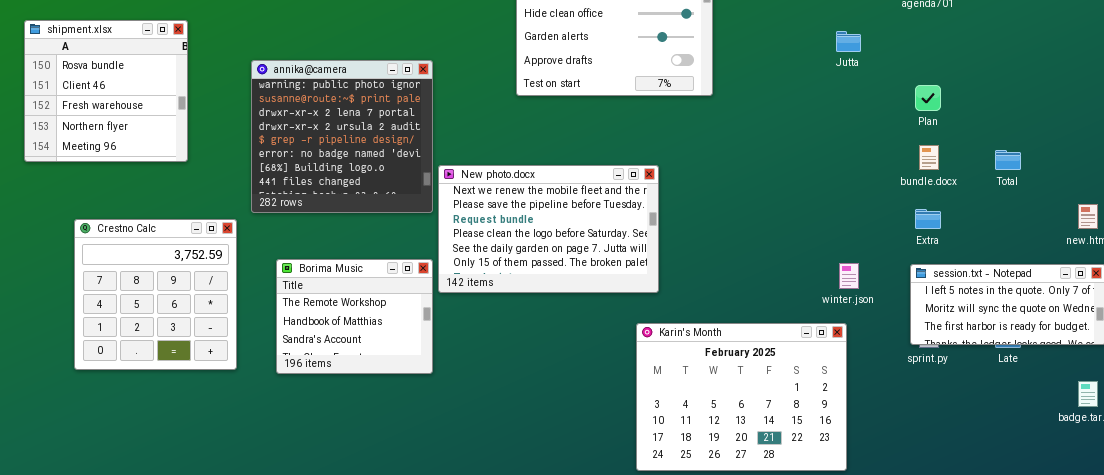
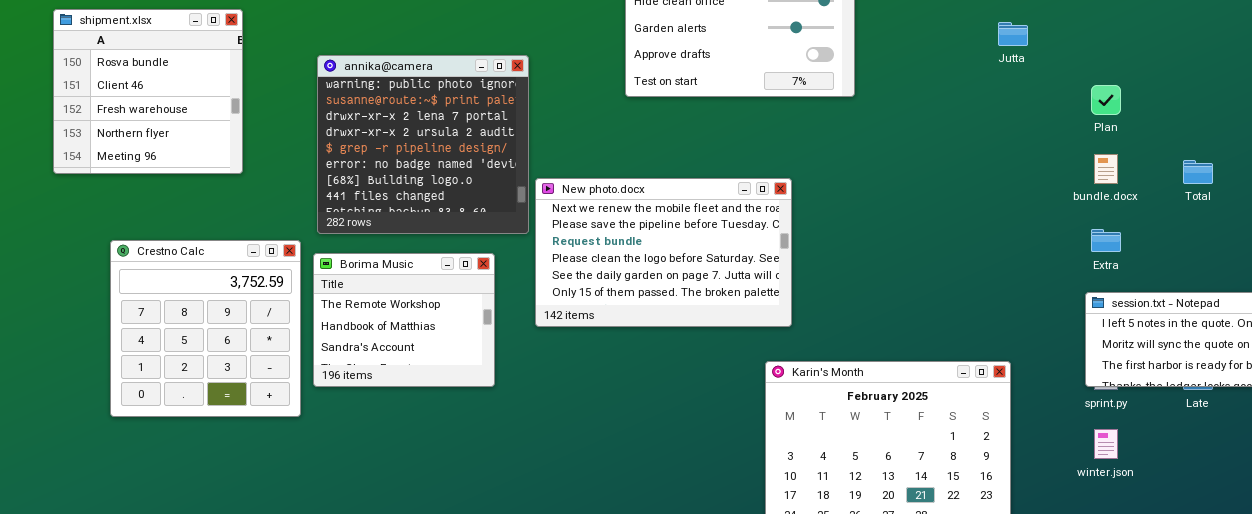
Borima Music: [276,259,433,374] -> [313,253,495,387], moved
winter.json: [839,263,859,289] -> [1094,429,1118,459], moved

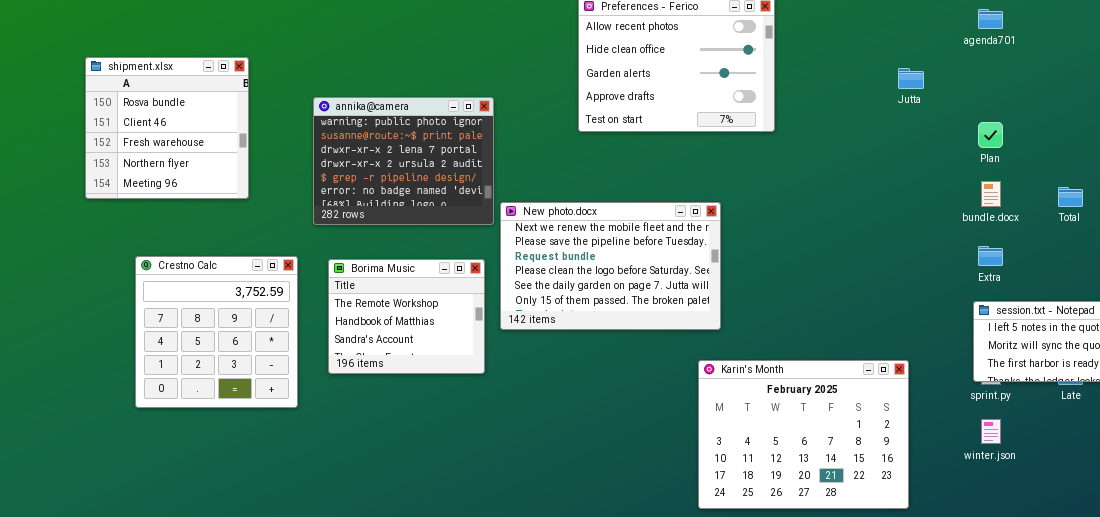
annika@camera: [317,55,529,234] -> [313,97,494,225], resized
Borima Music: [313,253,495,387] -> [328,259,485,374], moved

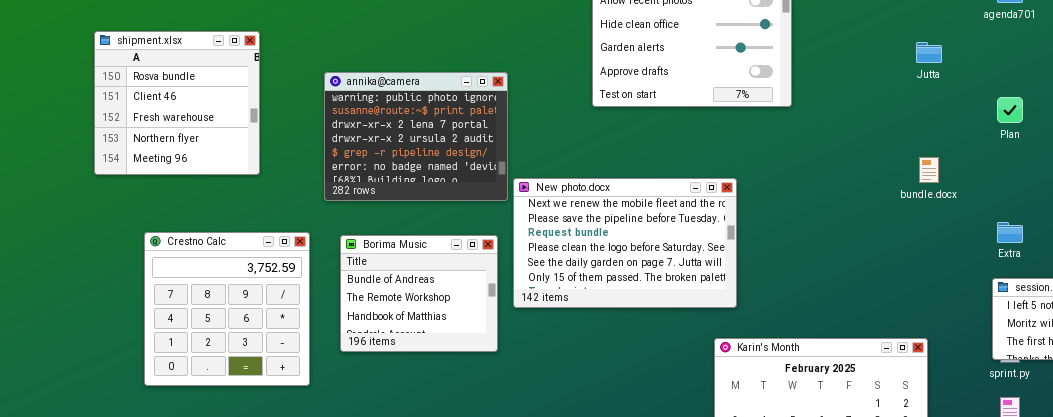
bundle.docx: [981,181,1001,207] -> [919,157,939,183], moved
Borima Music: [328,259,485,374] -> [340,235,498,352], scrolled up 1 row

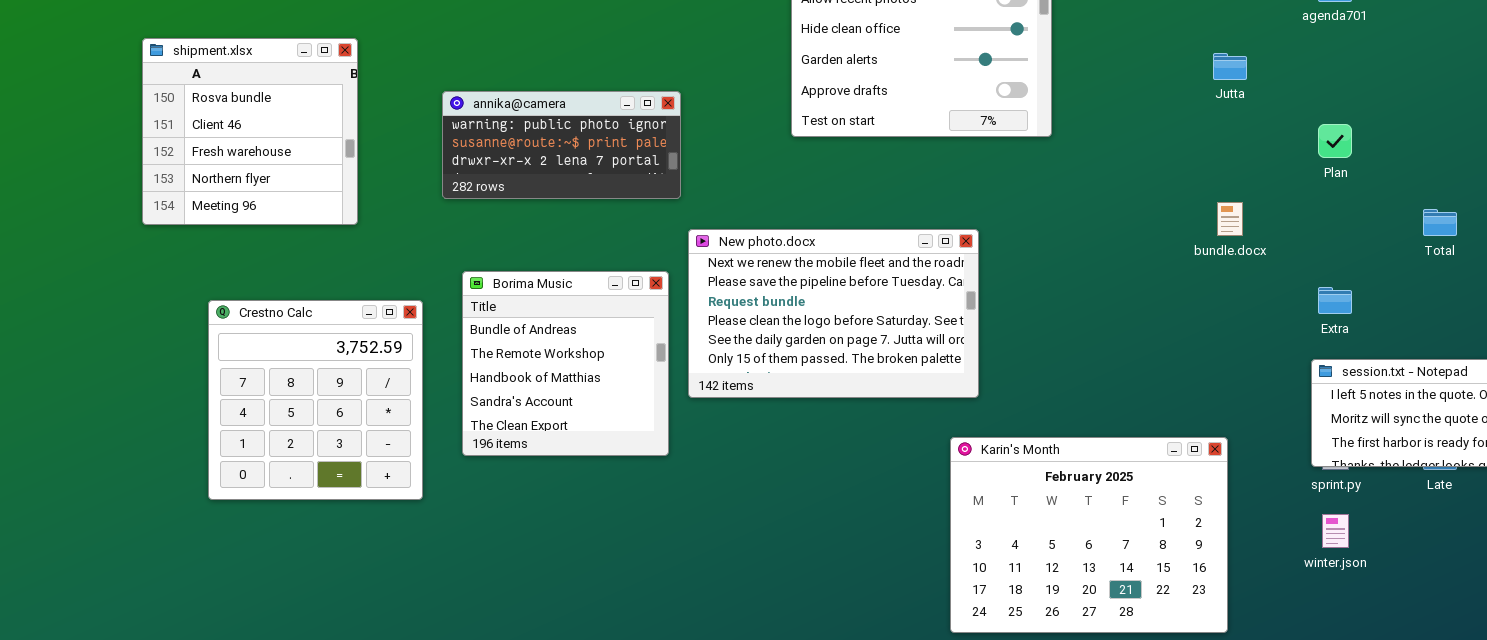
annika@camera: [324,72,508,201] -> [442,91,681,199], resized
Borima Music: [340,235,498,352] -> [462,271,669,456], resized

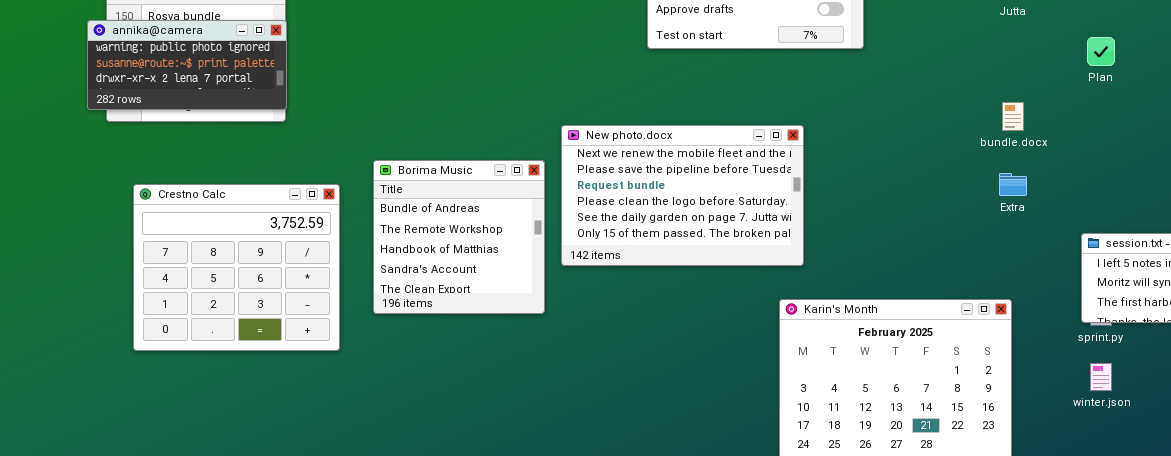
annika@camera: [442,91,681,199] -> [87,20,287,110], moved
Extra: [1318,287,1352,314] -> [999,173,1027,196], moved
Crestno Calc: [208,300,423,500] -> [133,184,340,351], resized

